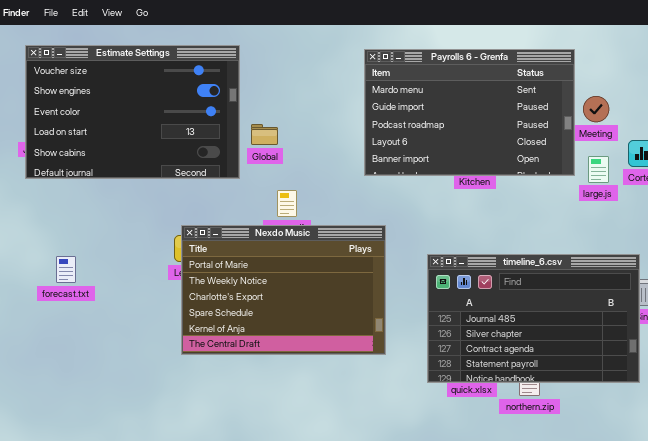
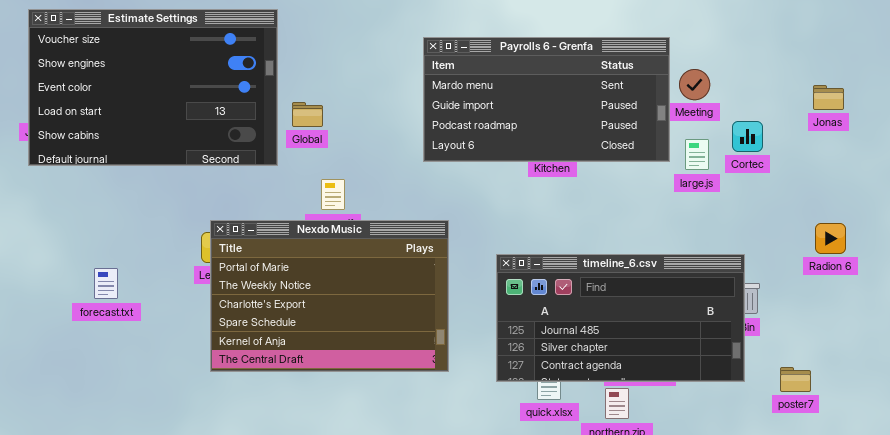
Payrolls 6 - Grenfa: [364,49,575,176] -> [423,37,670,162], resized
timeline_6.csv: [427,254,640,383] -> [496,254,745,382], resized
forecast.txt: [56,256,76,283] -> [94,268,118,299], moved

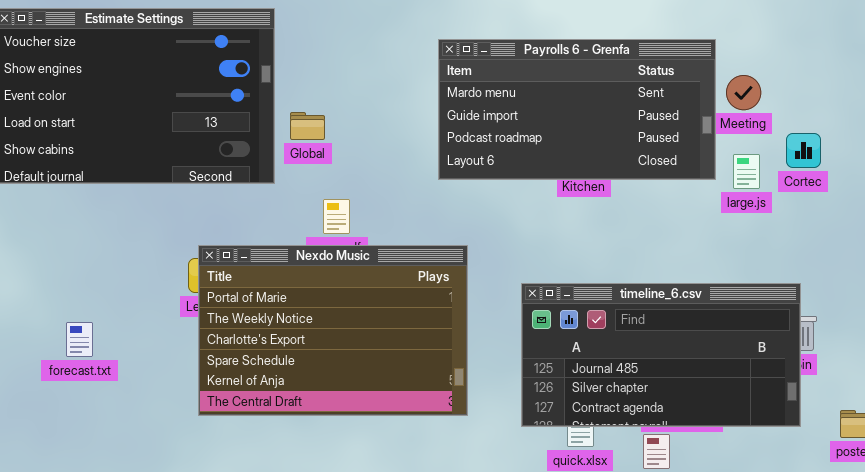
forecast.txt: [94,268,118,299] -> [66,322,93,357], moved

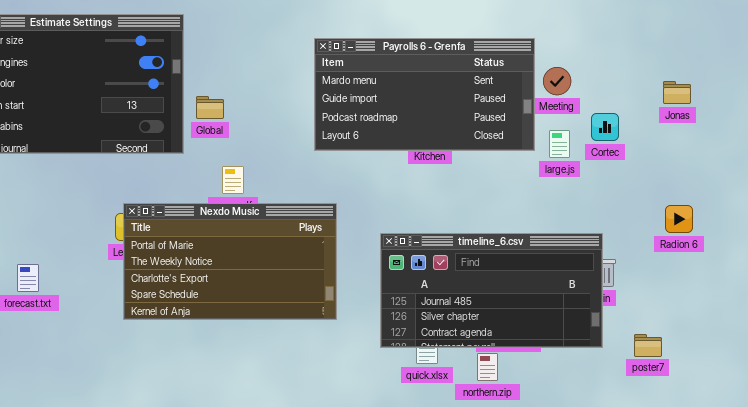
Nexdo Music: [198,245,468,416] -> [123,203,337,320], resized

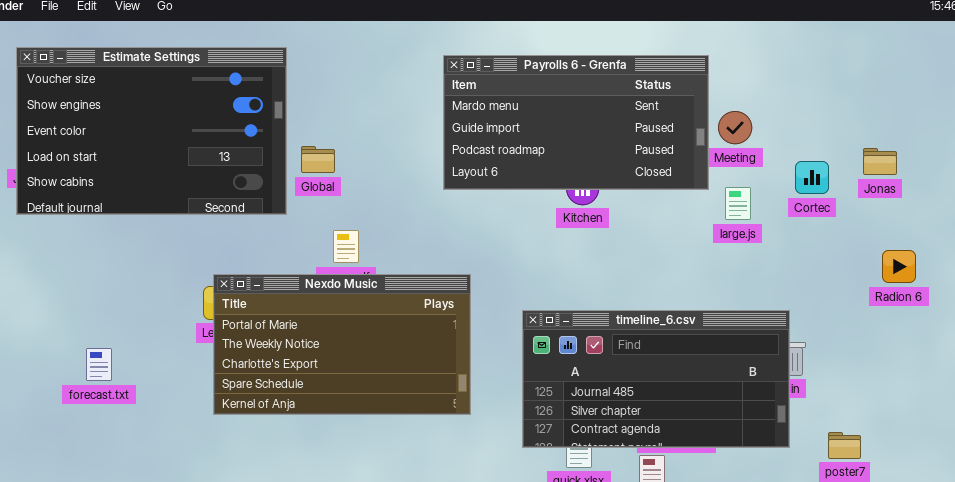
Payrolls 6 - Grenfa: [314,38,535,151] -> [443,55,709,190], moved
Jonas: [663,81,691,104] -> [863,148,897,175], moved
Cortec: [591,113,619,141] -> [795,161,829,194], moved
Radion 6: [665,205,693,233] -> [882,250,916,283], moved

